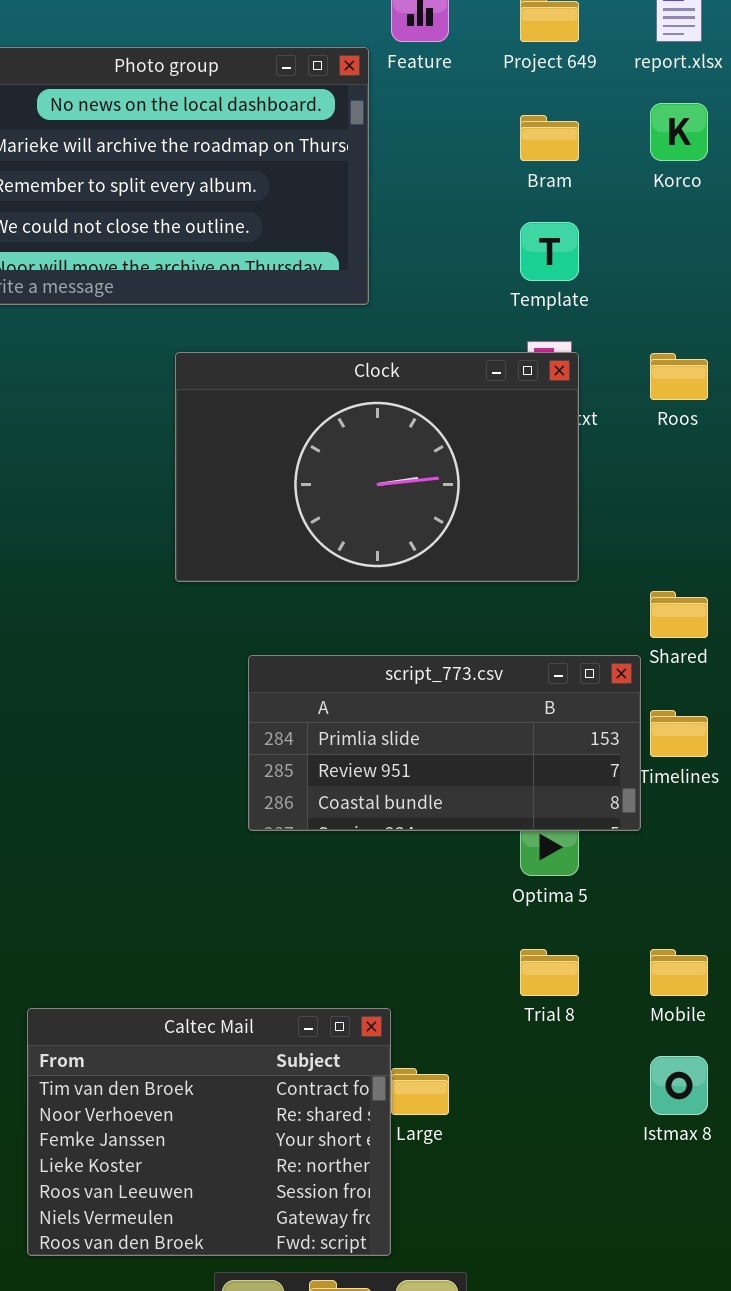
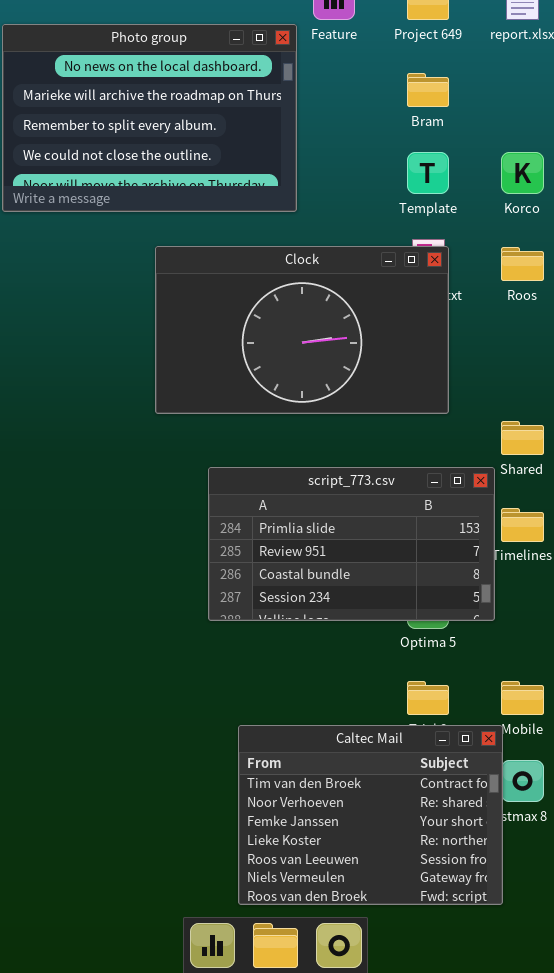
Korco: [650,103,708,161] -> [501,152,544,194], moved
script_773.csv: [248,655,641,831] -> [208,467,495,621], resized
Caltec Mail: [27,1008,391,1256] -> [238,725,503,905], moved

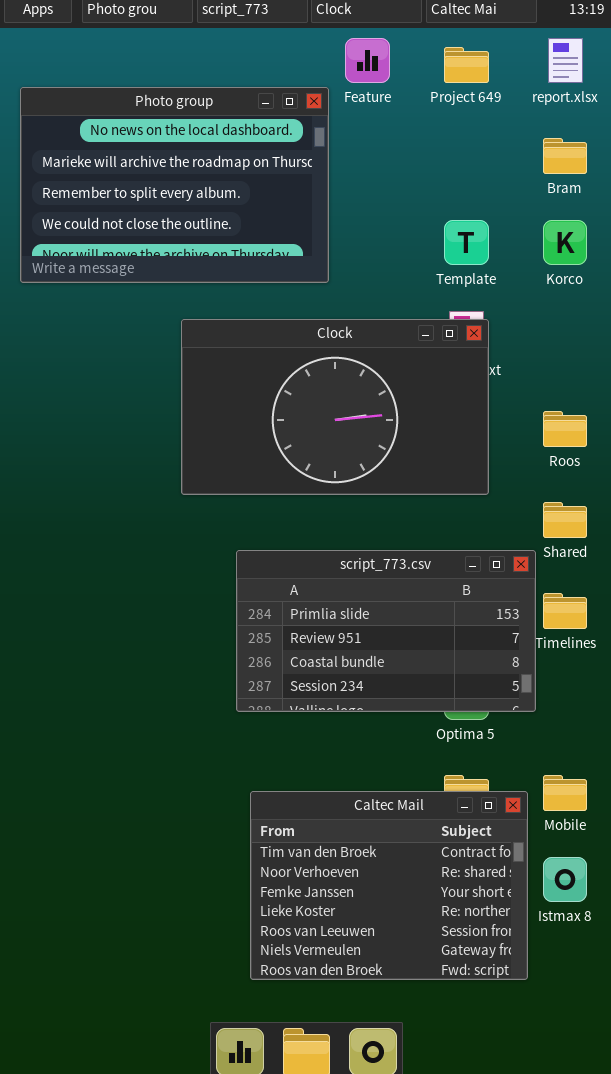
Bram: [407,73,449,107] -> [543,138,587,174], moved
Roos: [501,247,544,281] -> [543,411,587,447], moved
Caltec Mail: [238,725,503,905] -> [250,791,528,980], moved

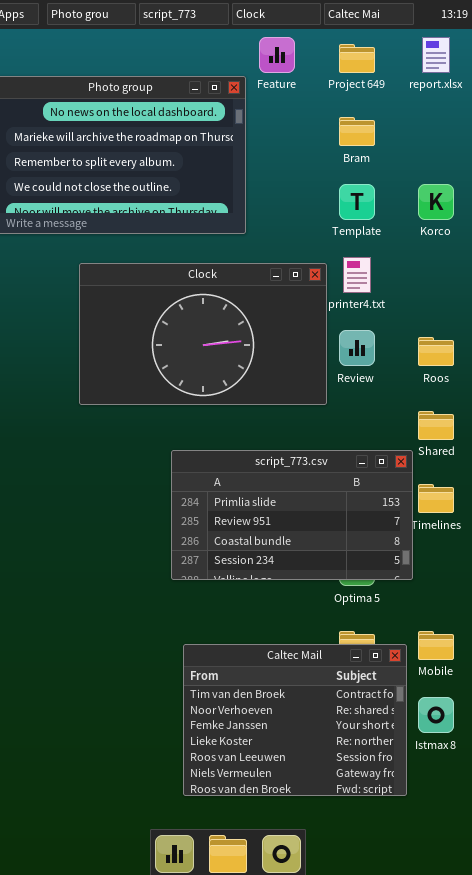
Bram: [543,138,587,174] -> [339,117,375,146], moved
Clock: [181,319,489,495] -> [79,263,327,405], moved

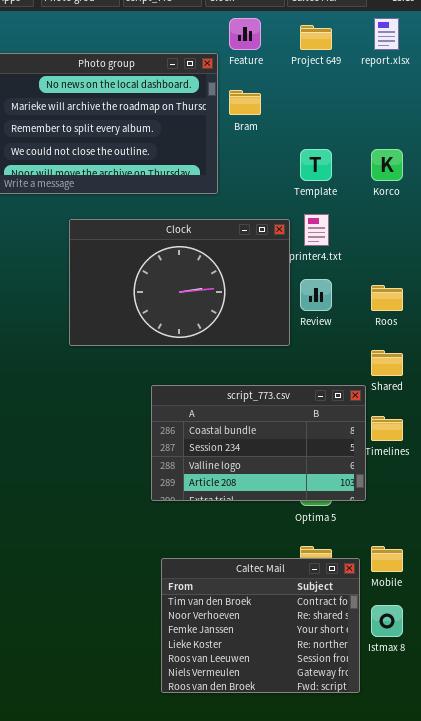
Bram: [339,117,375,146] -> [229,90,261,115], moved
script_773.csv: [171,450,413,580] -> [151,385,366,501], scrolled down 2 rows

